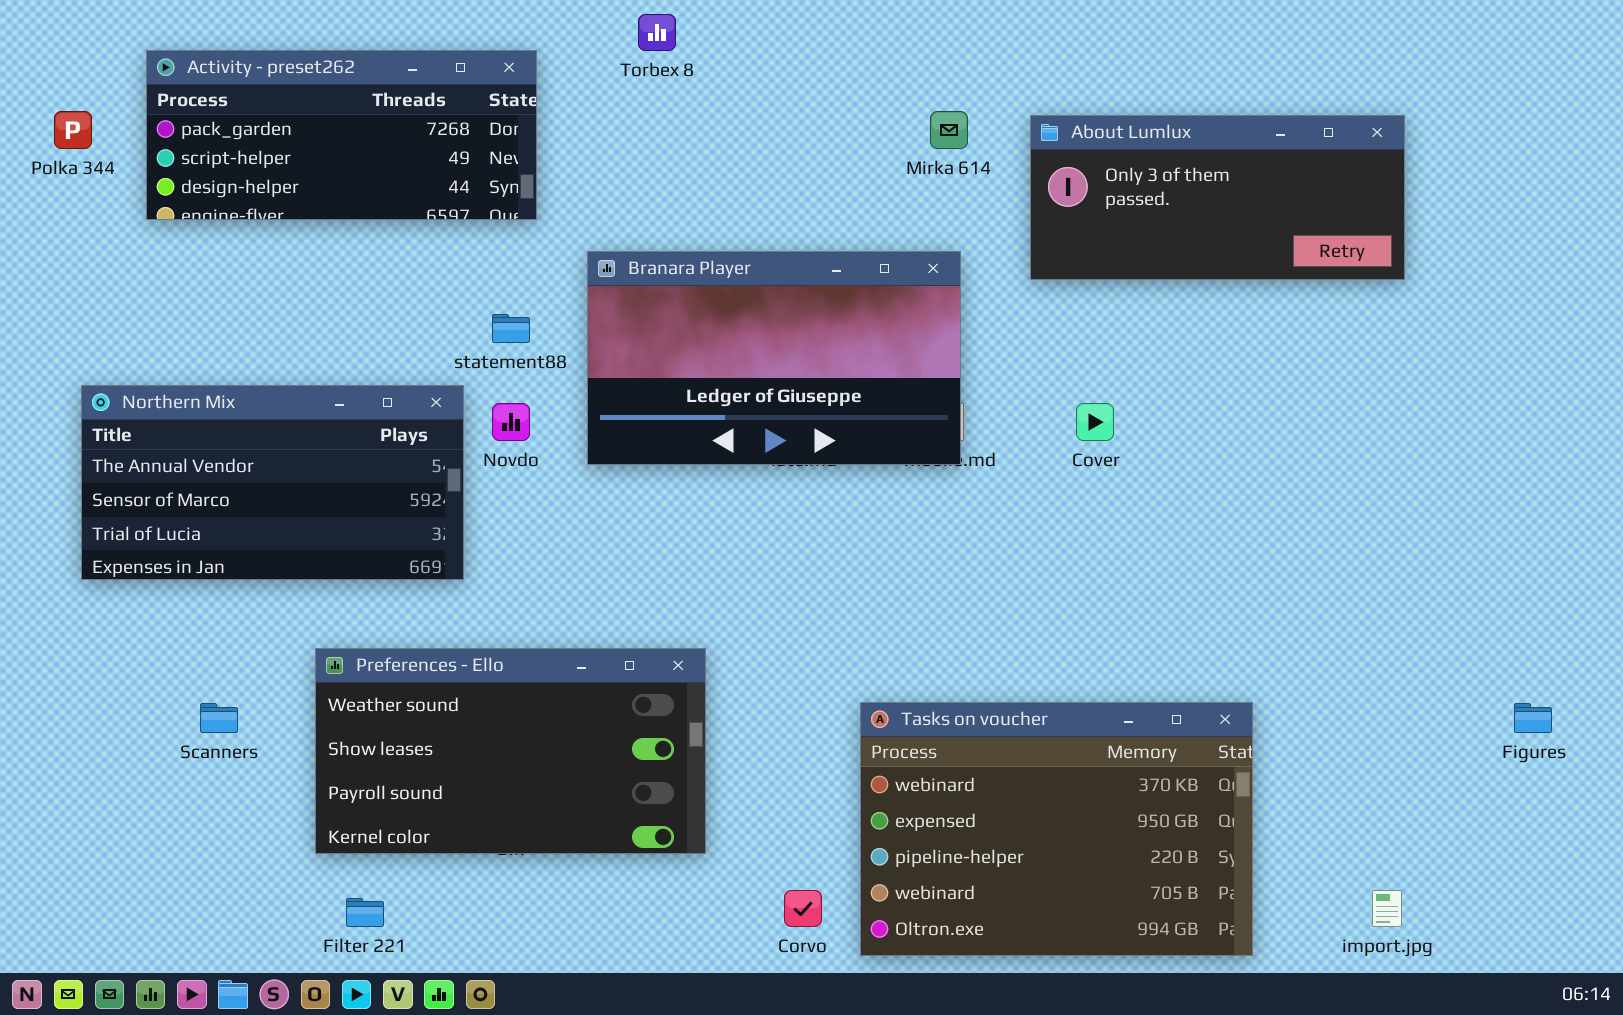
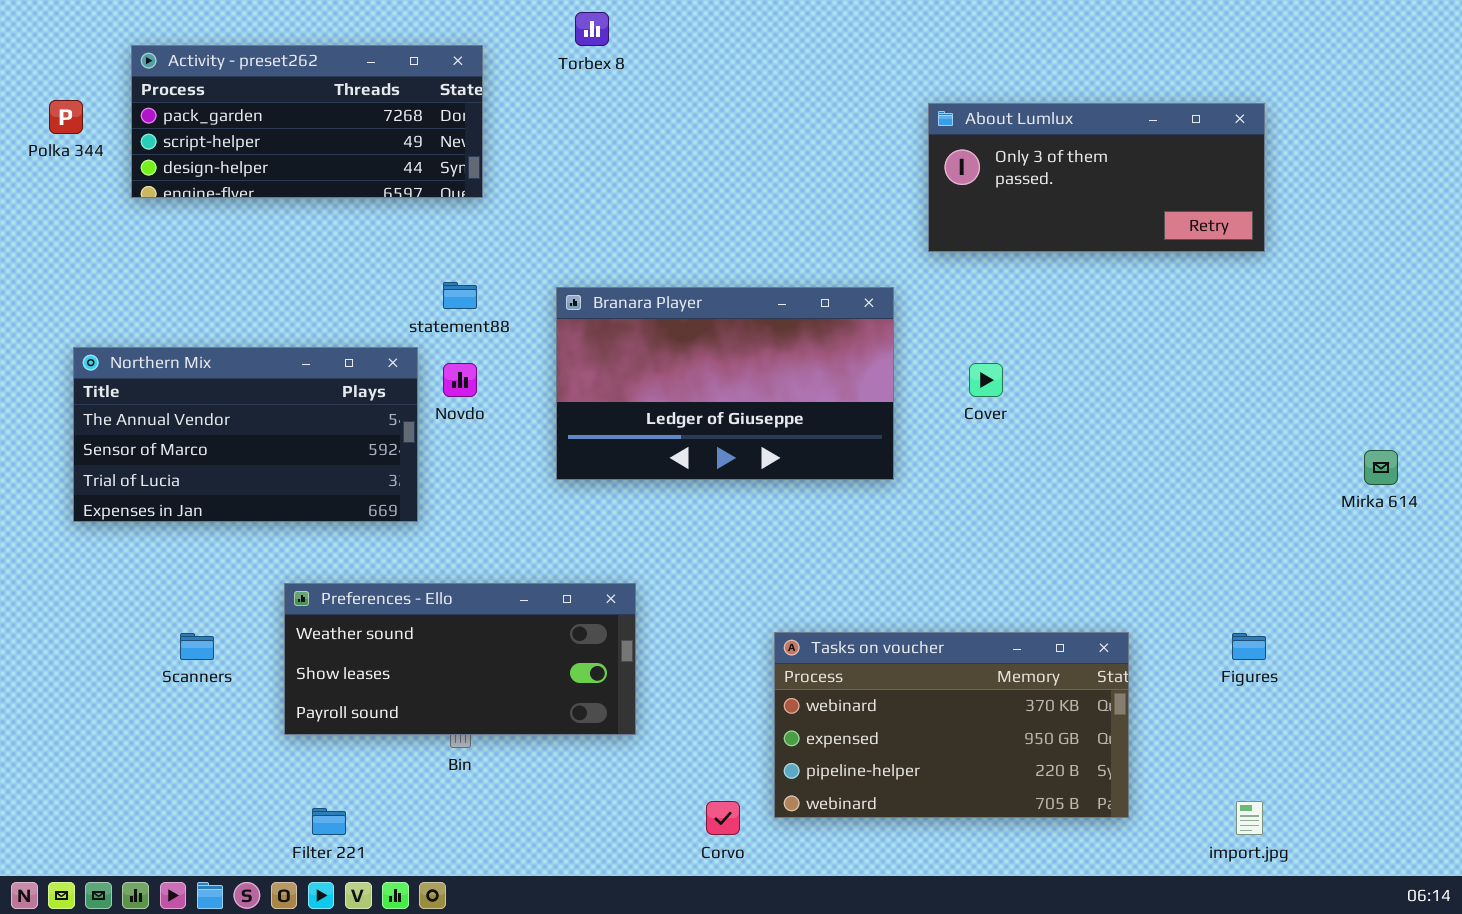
Mirka 614: [930,111,968,149] -> [1364,450,1398,485], moved
Branara Player: [587,251,961,465] -> [556,287,894,480], moved
Preferences - Ello: [315,648,706,854] -> [284,583,636,735], resized
Tasks on voucher: [860,702,1253,956] -> [774,632,1129,818], resized
Figures: [1514,703,1552,733] -> [1232,633,1266,660], moved

